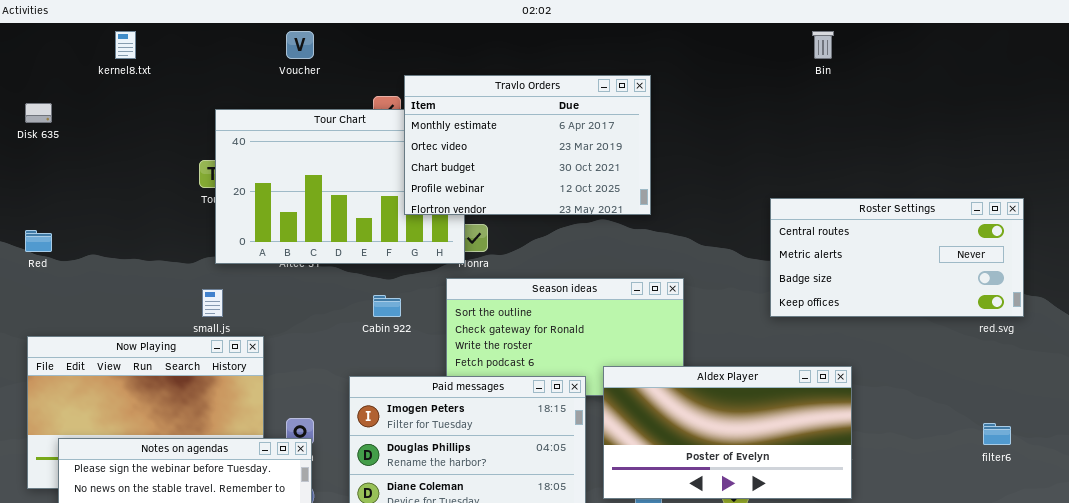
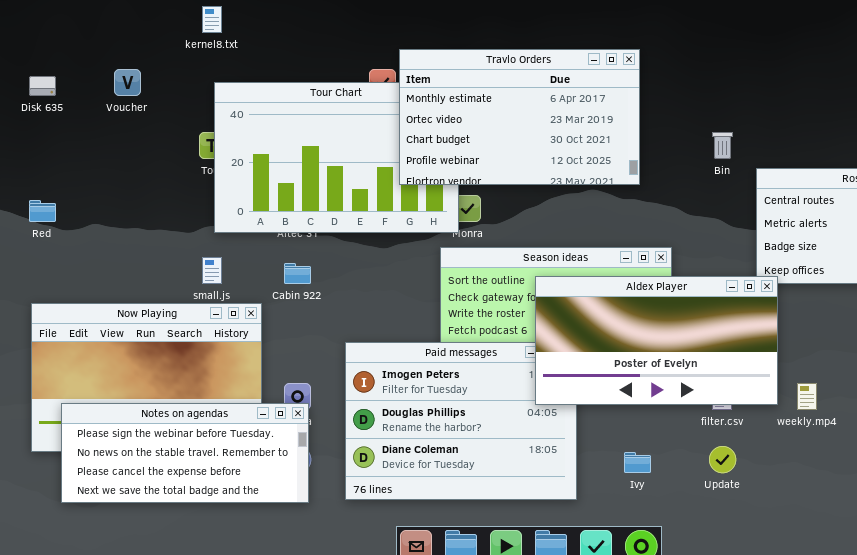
kernel8.txt: [115,31,136,59] -> [202,6,222,33], moved
Voucher: [286,31,314,59] -> [114,69,141,96], moved
Bin: [812,31,834,59] -> [712,132,733,159], moved
Cabin 922: [373,295,401,317] -> [284,263,311,284], moved
Aldex Player: [603,366,852,499] -> [535,276,778,405], moved

